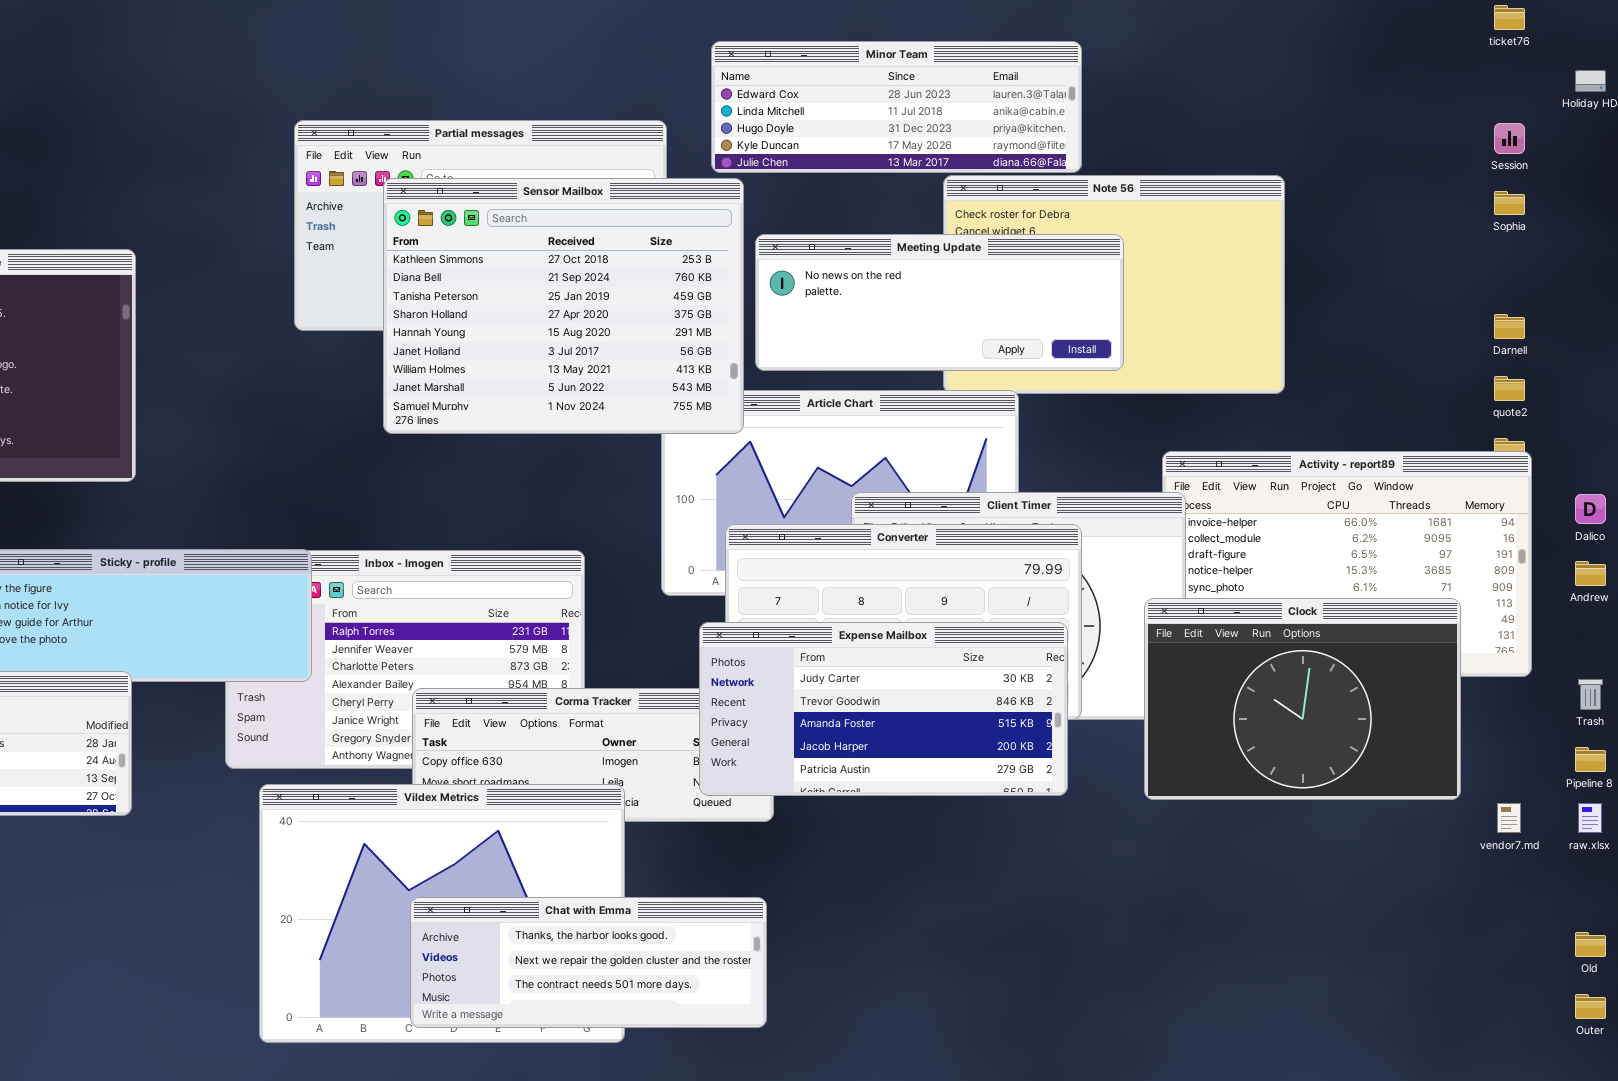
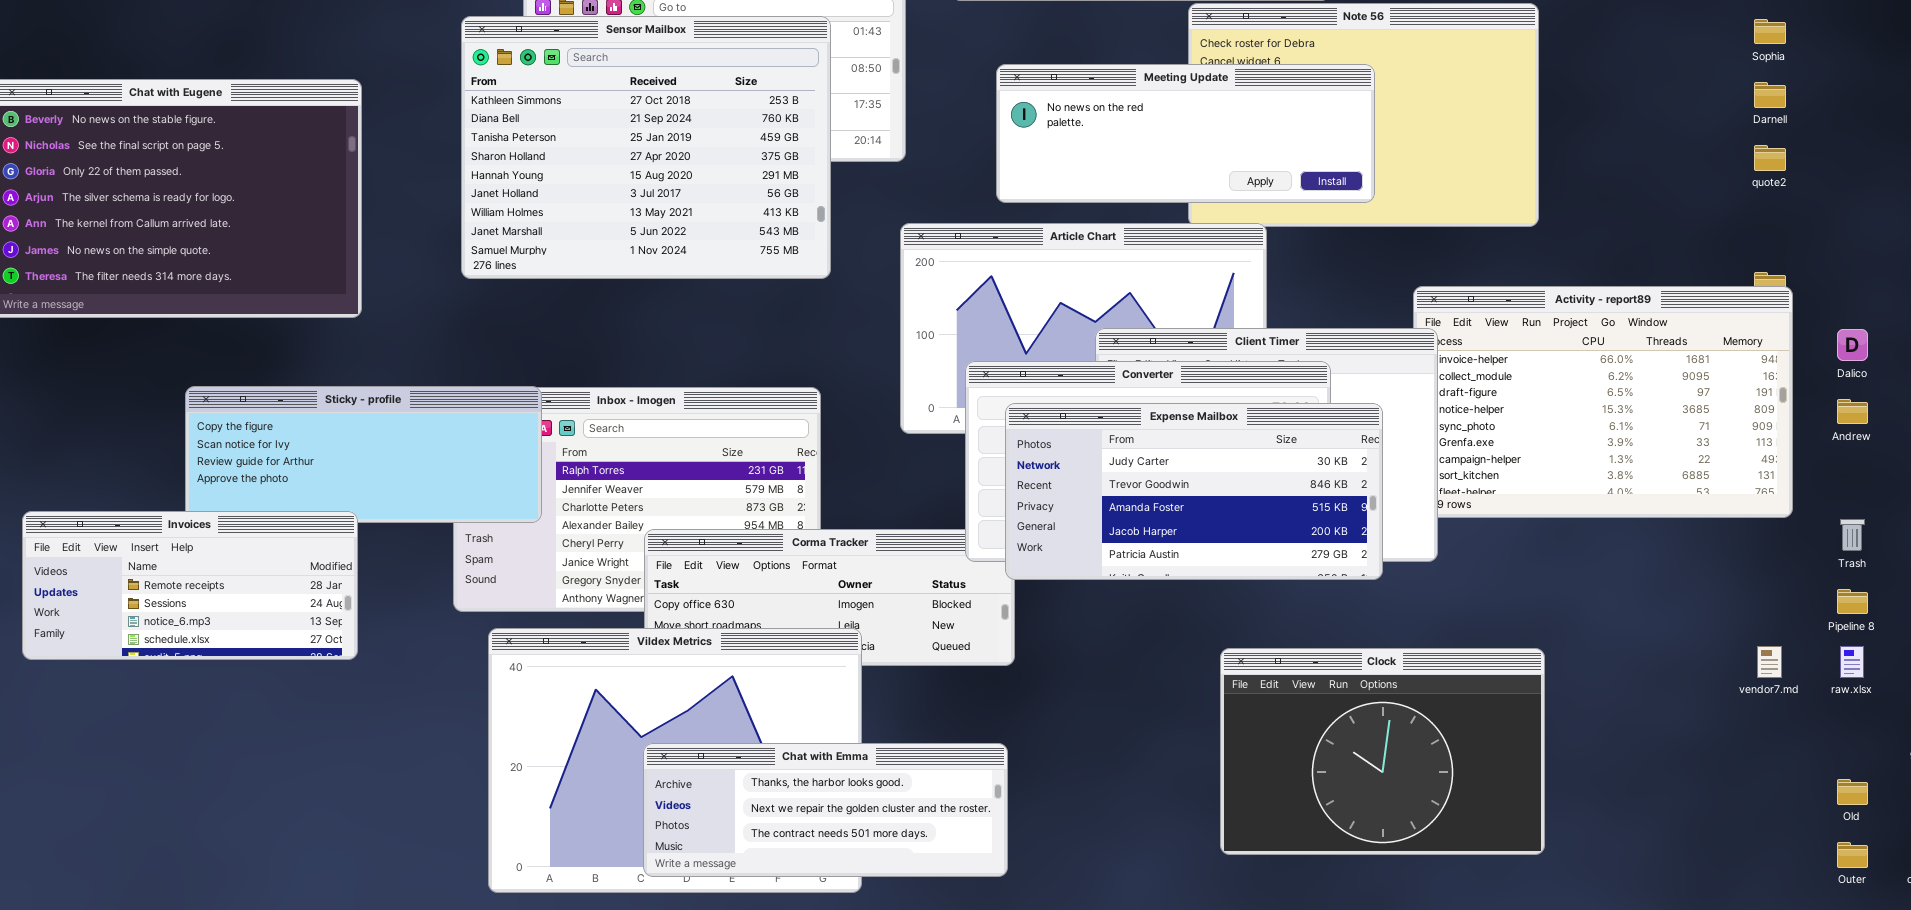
Sensor Mailbox: [383,178,744,434] -> [461,16,831,279], moved
Darnell: [1494,314,1525,339] -> [1754,82,1786,108], moved
quote2: [1494,376,1525,401] -> [1754,145,1786,171], moved
Clock: [1144,598,1461,800] -> [1220,648,1545,855], moved
Expense Mailbox: [699,622,1068,796] -> [1005,403,1383,580], moved

